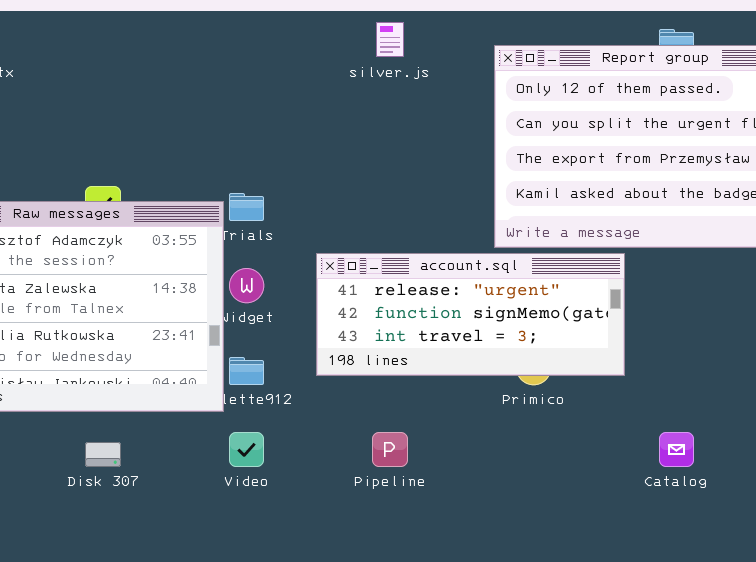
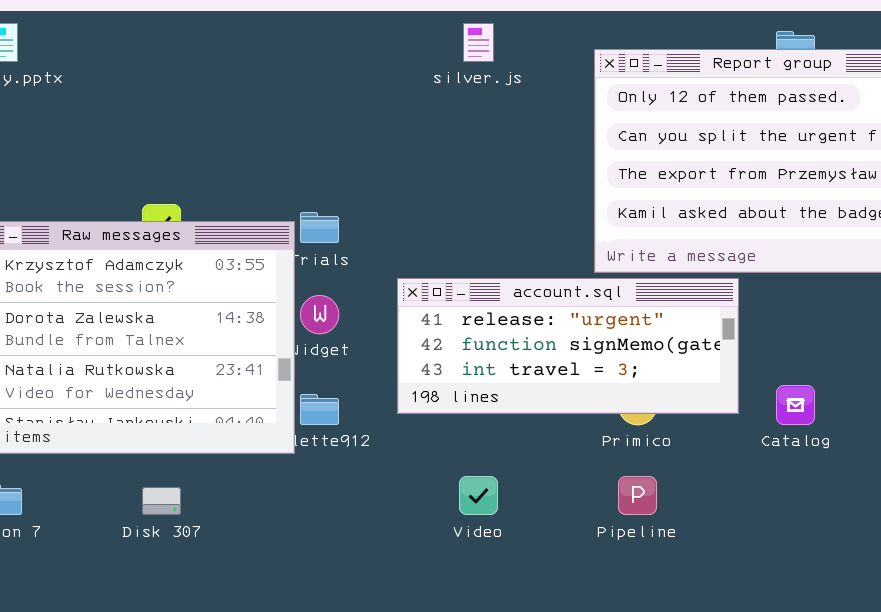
Video: [229,432,264,467] -> [459,476,498,515], moved
Pipeline: [372,432,408,467] -> [618,476,657,515], moved
Catalog: [659,432,694,467] -> [776,385,815,425], moved

